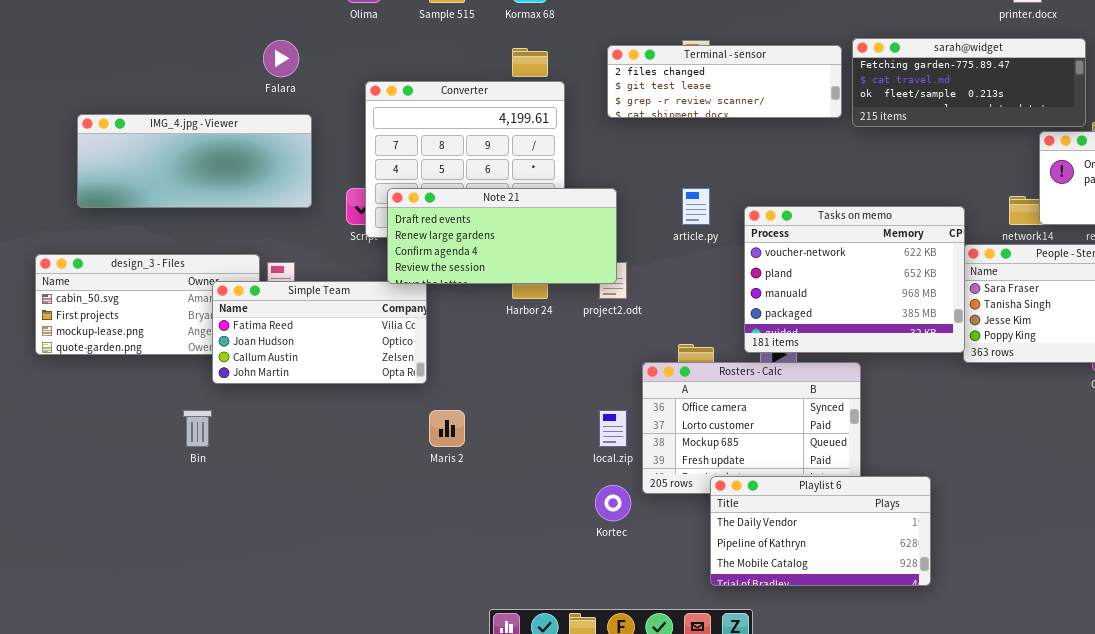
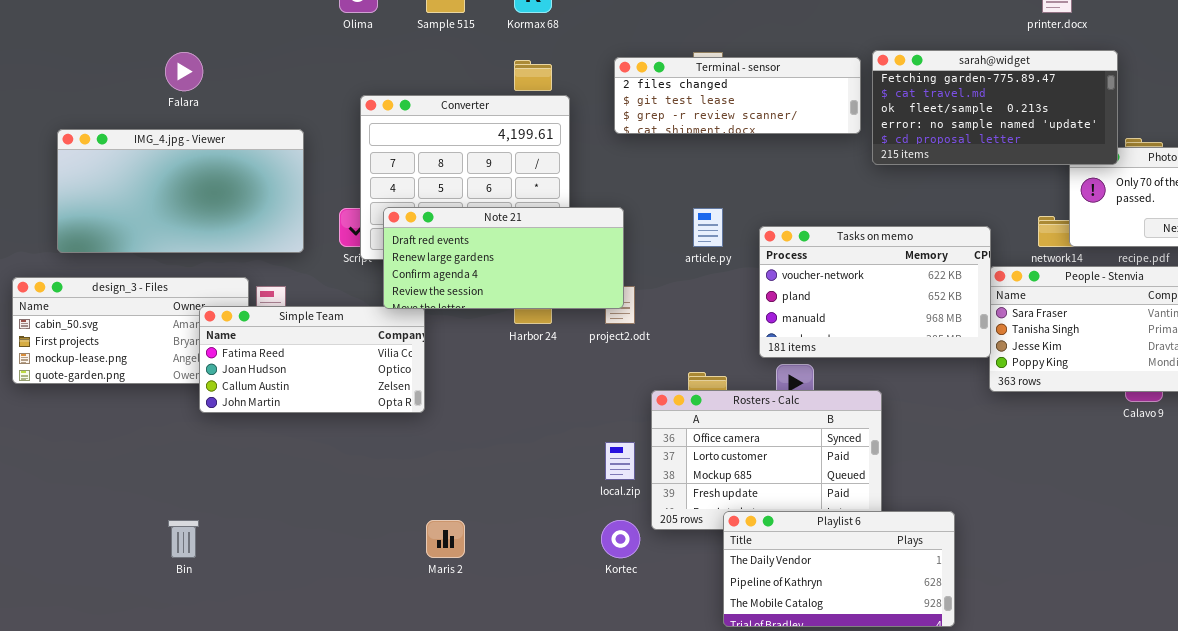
sarah@widget: [852,38,1086,127] -> [872,50,1118,165], resized
Falara: [263,40,299,77] -> [165,52,203,91], moved
IMG_4.jpg - Viewer: [77,114,312,208] -> [57,129,304,253], resized
Tasks on memo: [744,206,965,353] -> [759,226,991,358], resized
Bin: [183,410,212,447] -> [168,520,199,558], moved
Maris 2: [429,410,465,447] -> [426,520,465,558], moved

